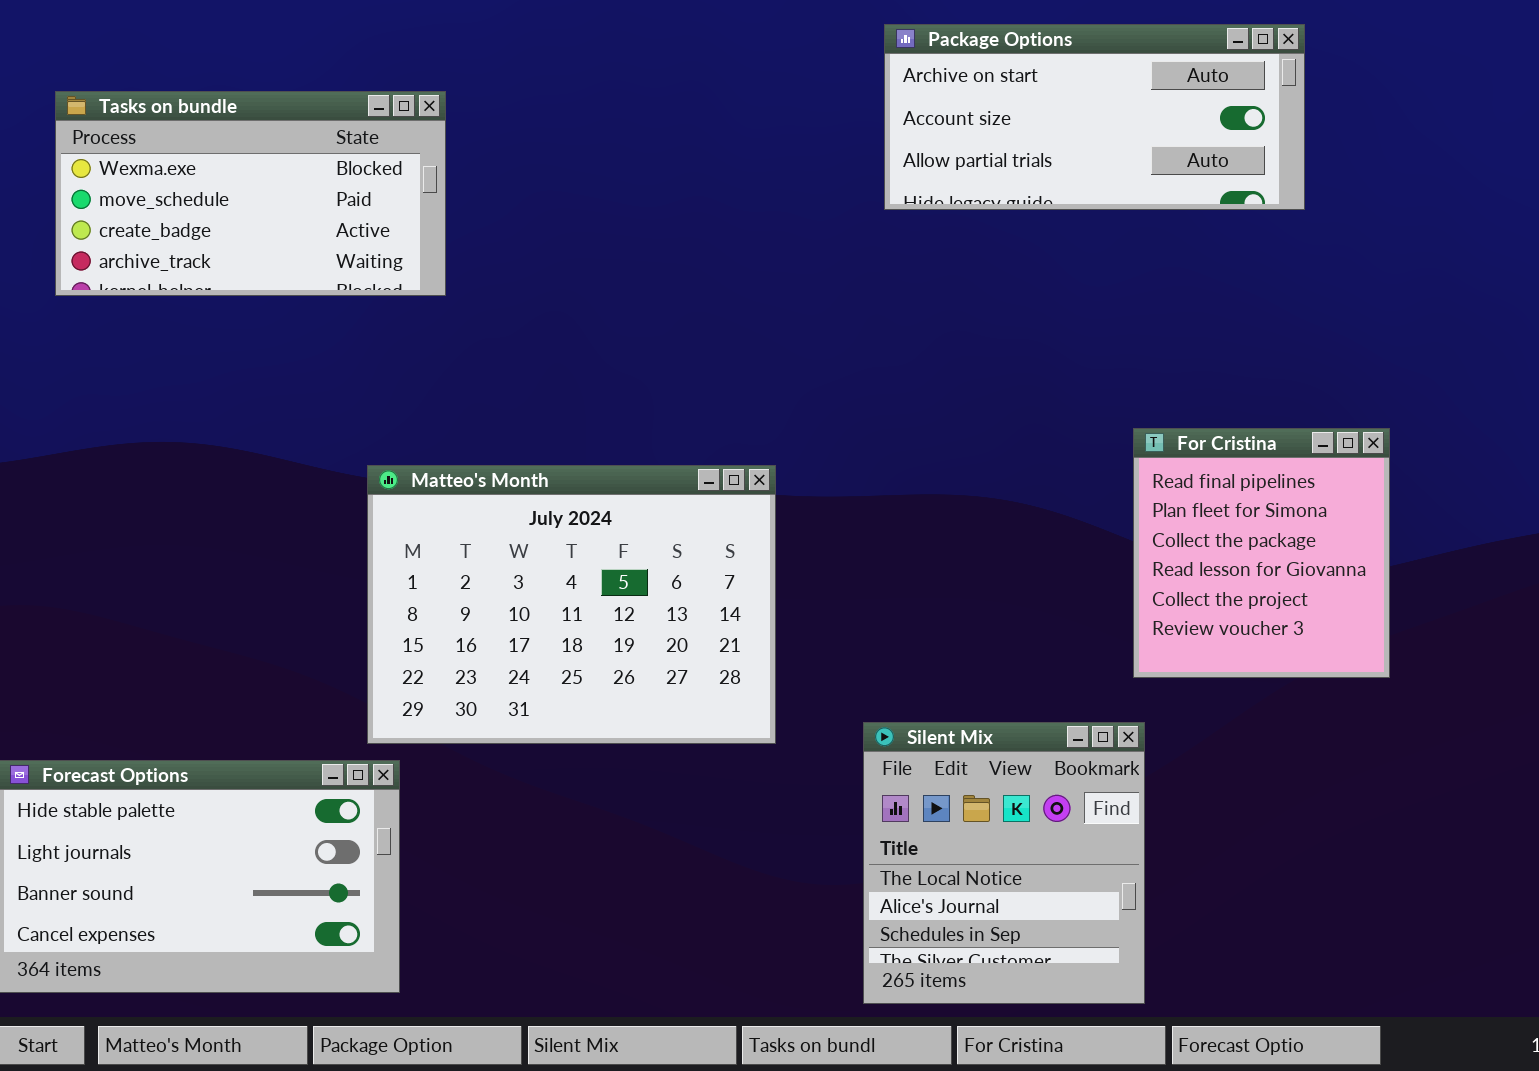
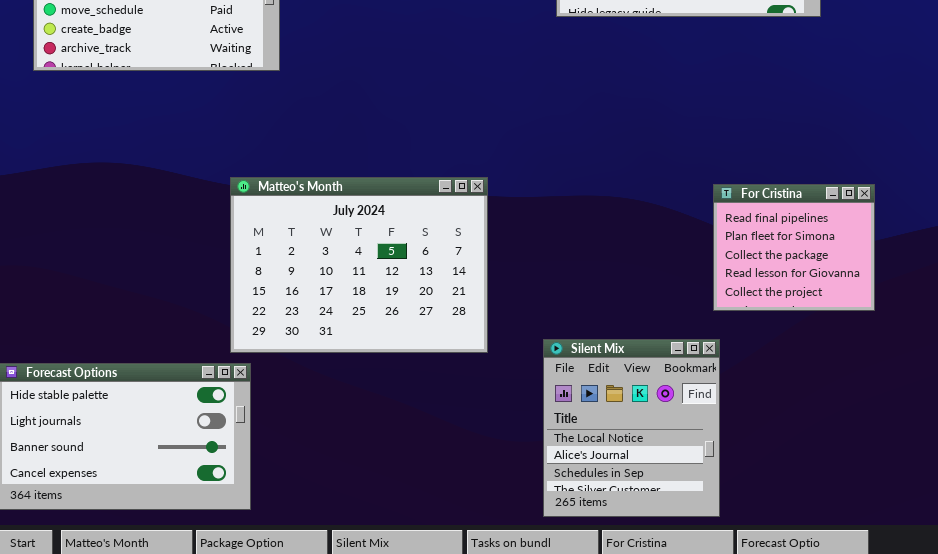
For Cristina: [1133,428,1390,678] -> [713,184,875,311], resized

